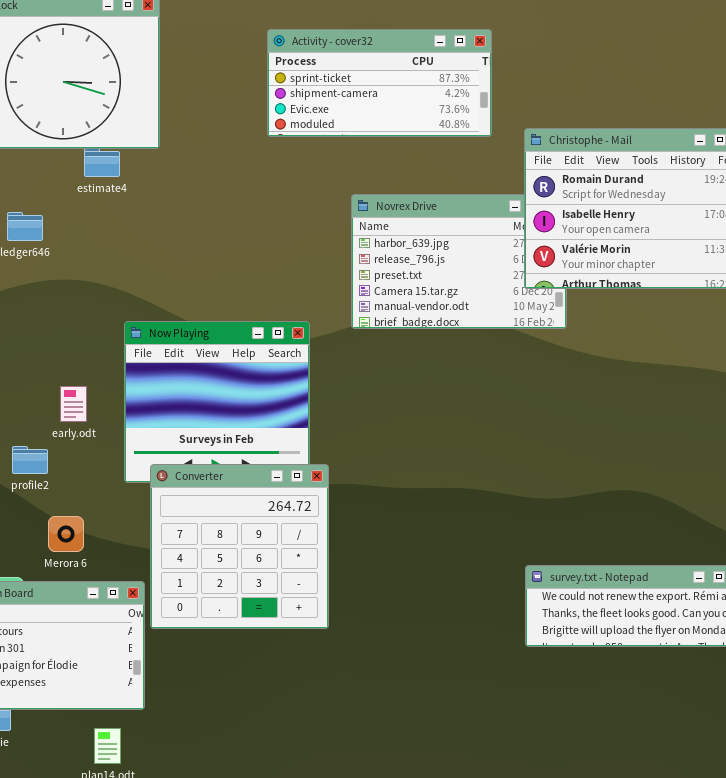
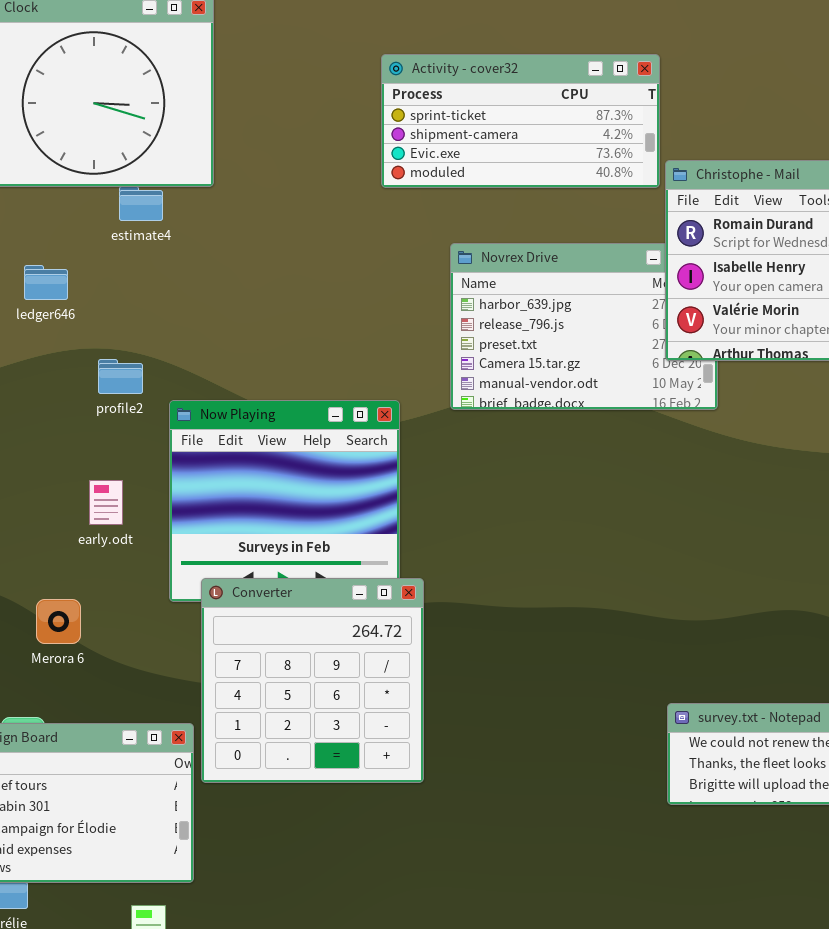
Activity - cover32: [267,29,492,137] -> [381,54,660,188], moved
profile2: [12,446,48,474] -> [98,359,143,394], moved
Merora 6: [48,516,84,552] -> [36,599,81,644], moved

